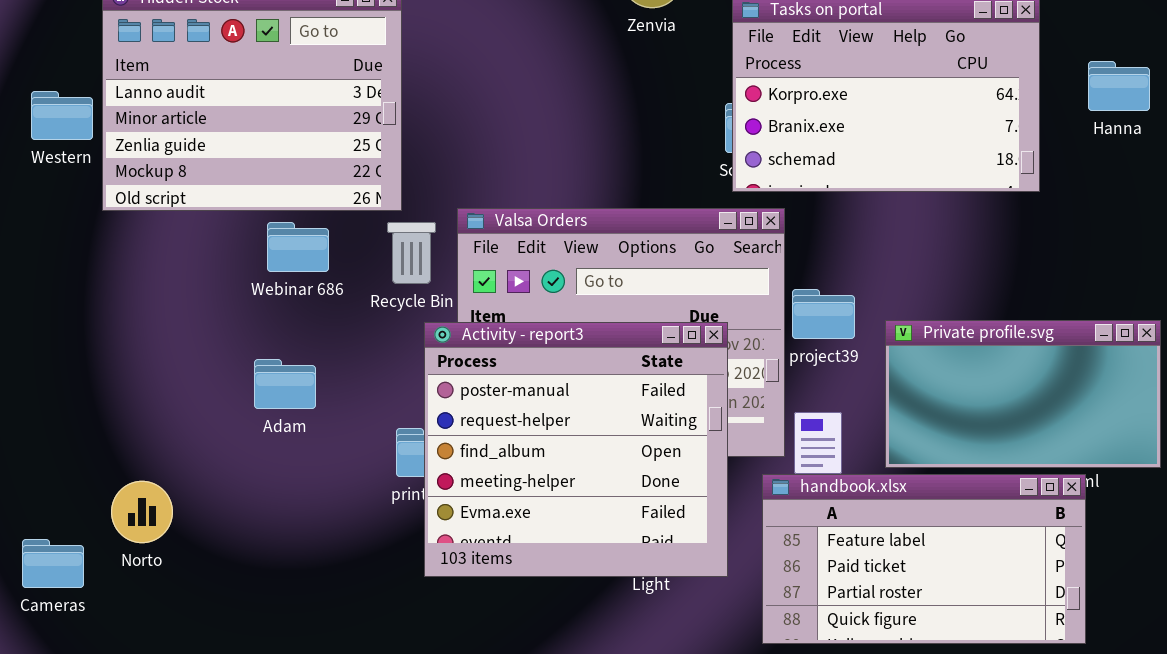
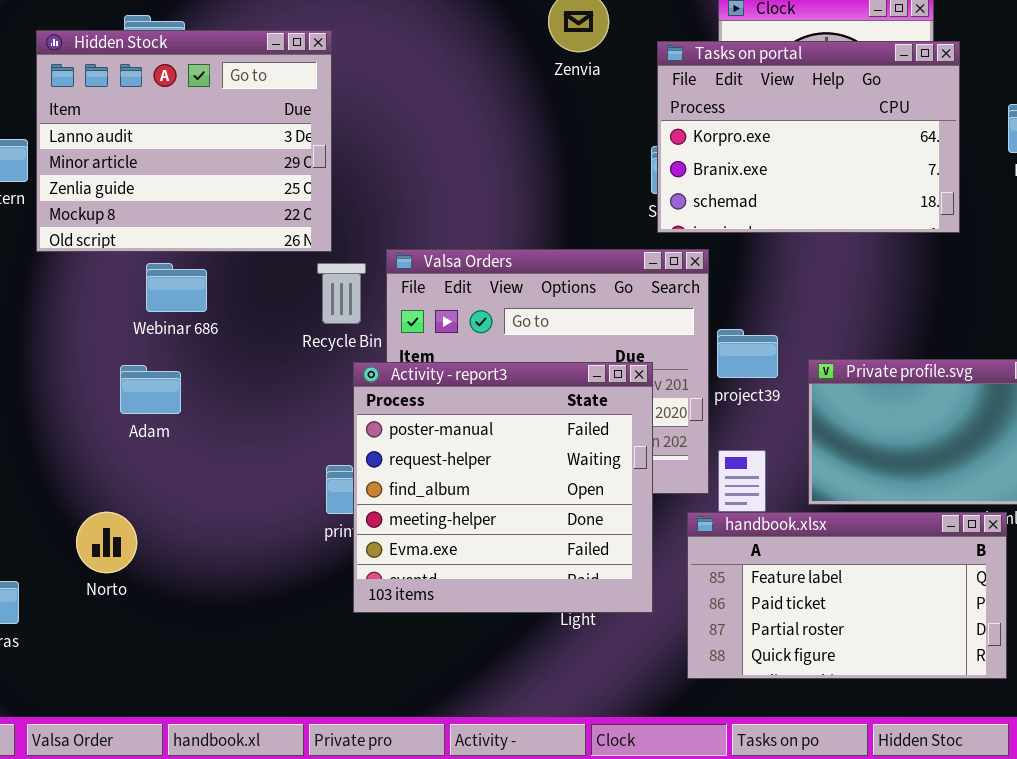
Webinar 686: [267,222,329,272] -> [146,263,207,312], moved
Adam: [254,359,316,409] -> [120,365,181,414], moved
Norto: [111,481,173,543] -> [76,512,137,573], moved

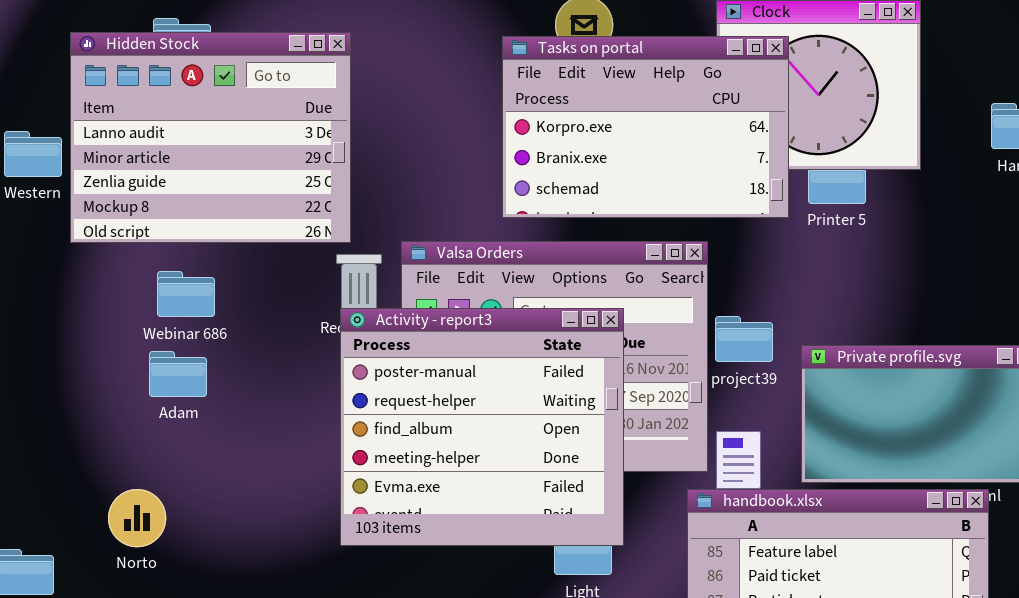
Tasks on portal: [657,41,960,233] -> [502,36,789,218], moved
Webinar 686: [146,263,207,312] -> [157,271,215,317], moved
Activity - report3: [353,362,653,613] -> [340,308,624,546], moved

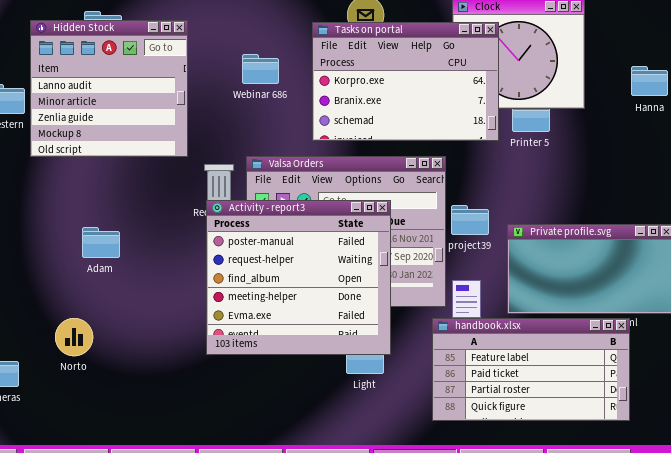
Hidden Stock: [70,32,351,243] -> [30,20,188,157], resized
Webinar 686: [157,271,215,317] -> [242,54,279,84], moved

